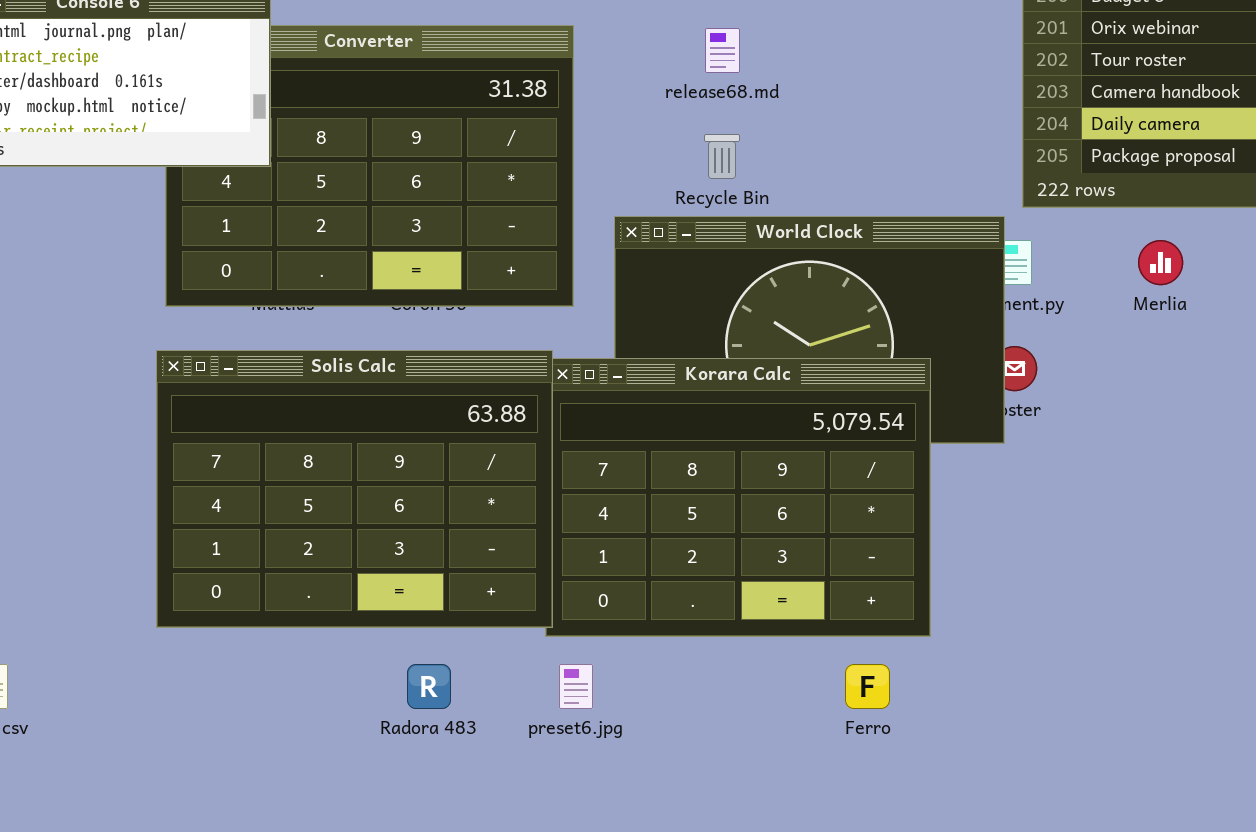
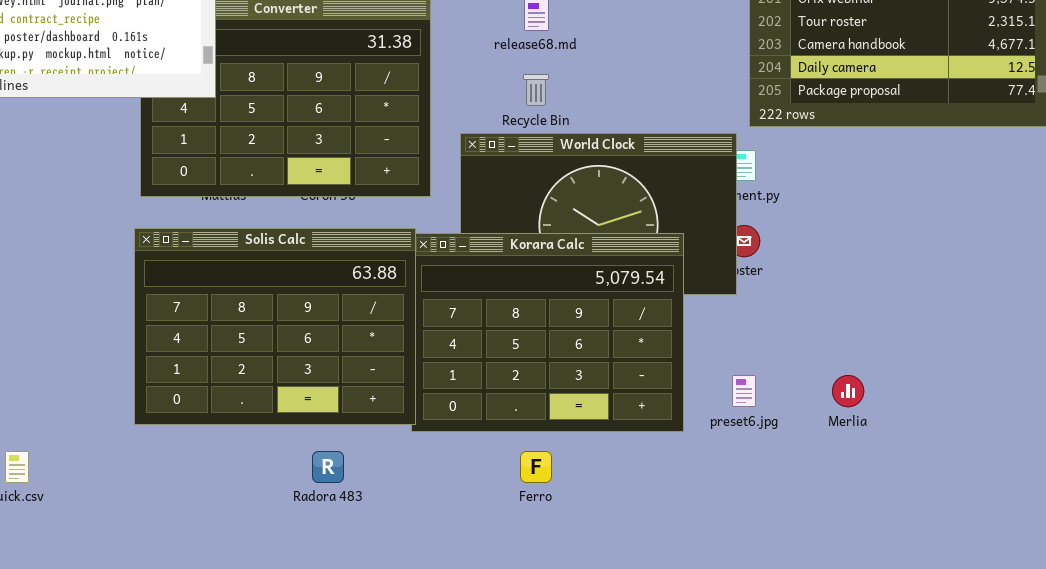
Merlia: [1138,240,1183,285] -> [832,375,864,407], moved
preset6.jpg: [559,664,593,709] -> [732,375,756,407], moved
Ferro: [845,664,890,709] -> [520,451,552,483], moved

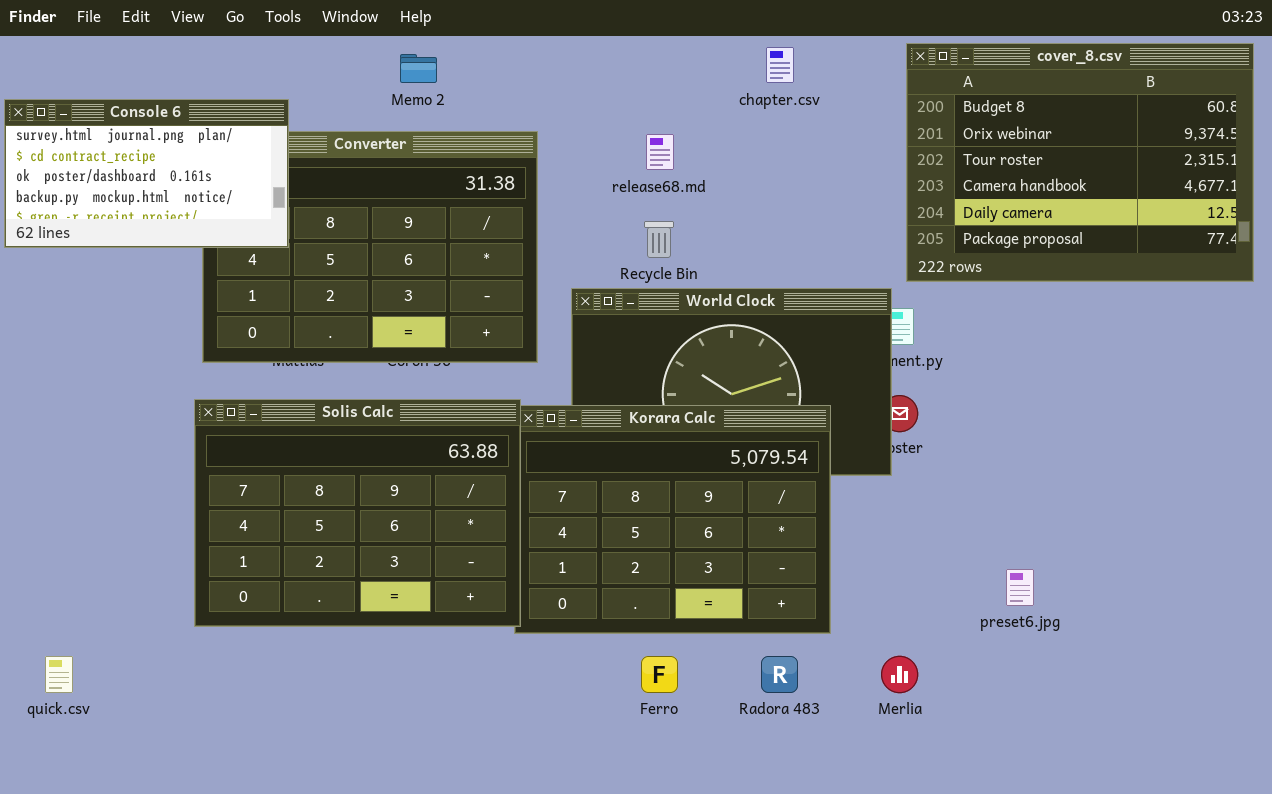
preset6.jpg: [732,375,756,407] -> [1006,569,1034,606], moved
Merlia: [832,375,864,407] -> [881,656,918,693], moved
Radora 483: [312,451,344,483] -> [761,656,798,693], moved

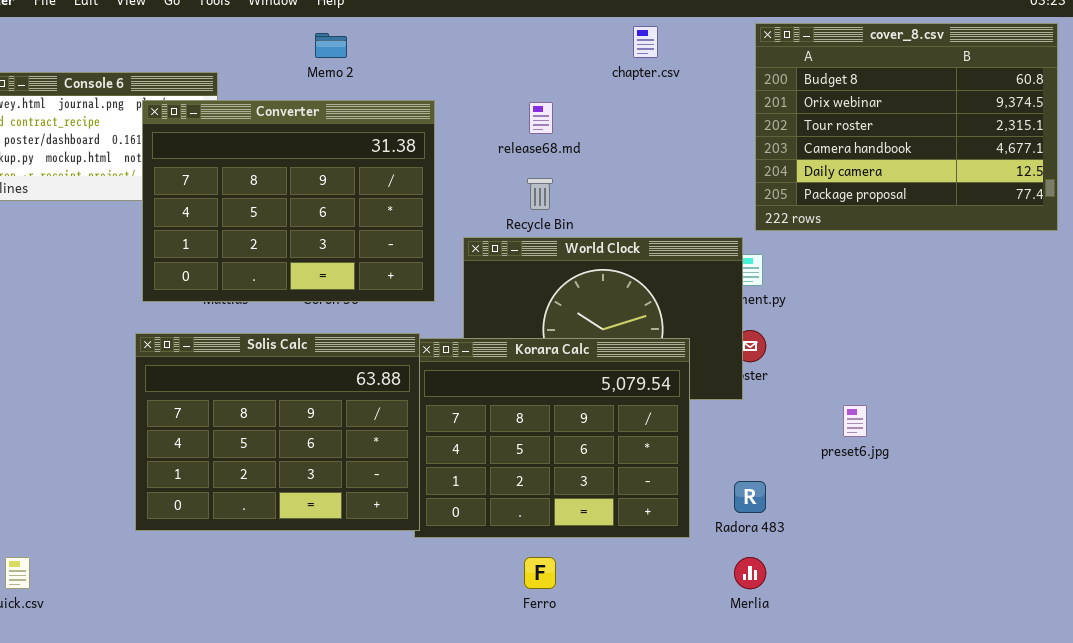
Converter: [202,131,538,363] -> [142,100,435,302], raised
preset6.jpg: [1006,569,1034,606] -> [843,405,867,437], moved
Radora 483: [761,656,798,693] -> [734,481,766,513], moved

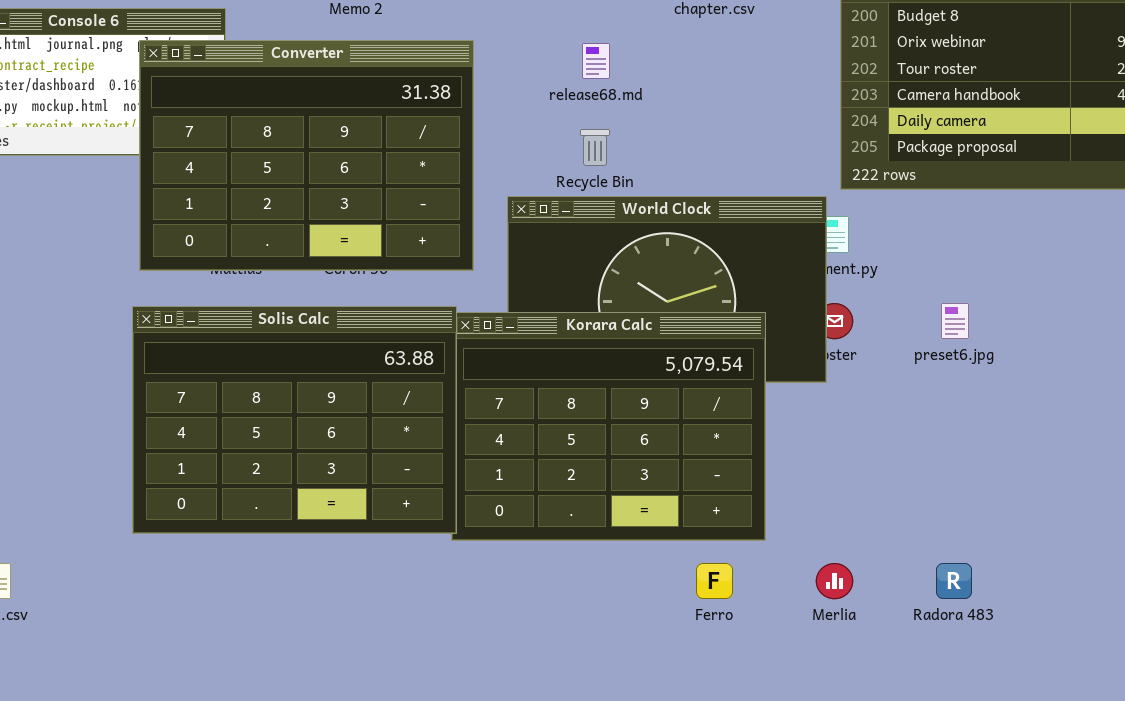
preset6.jpg: [843,405,867,437] -> [941,303,969,339], moved
Radora 483: [734,481,766,513] -> [936,563,972,599], moved
Ferro: [524,557,556,589] -> [696,563,733,599], moved

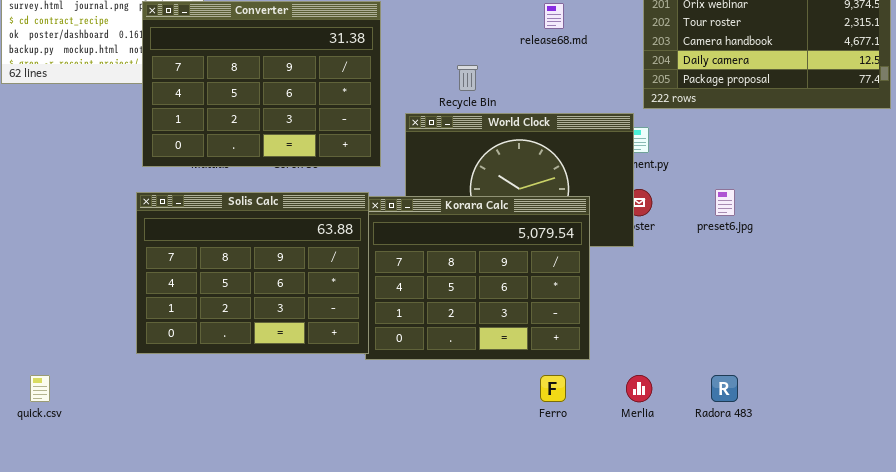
release68.md: [582,43,610,79] -> [544,3,564,29], moved

